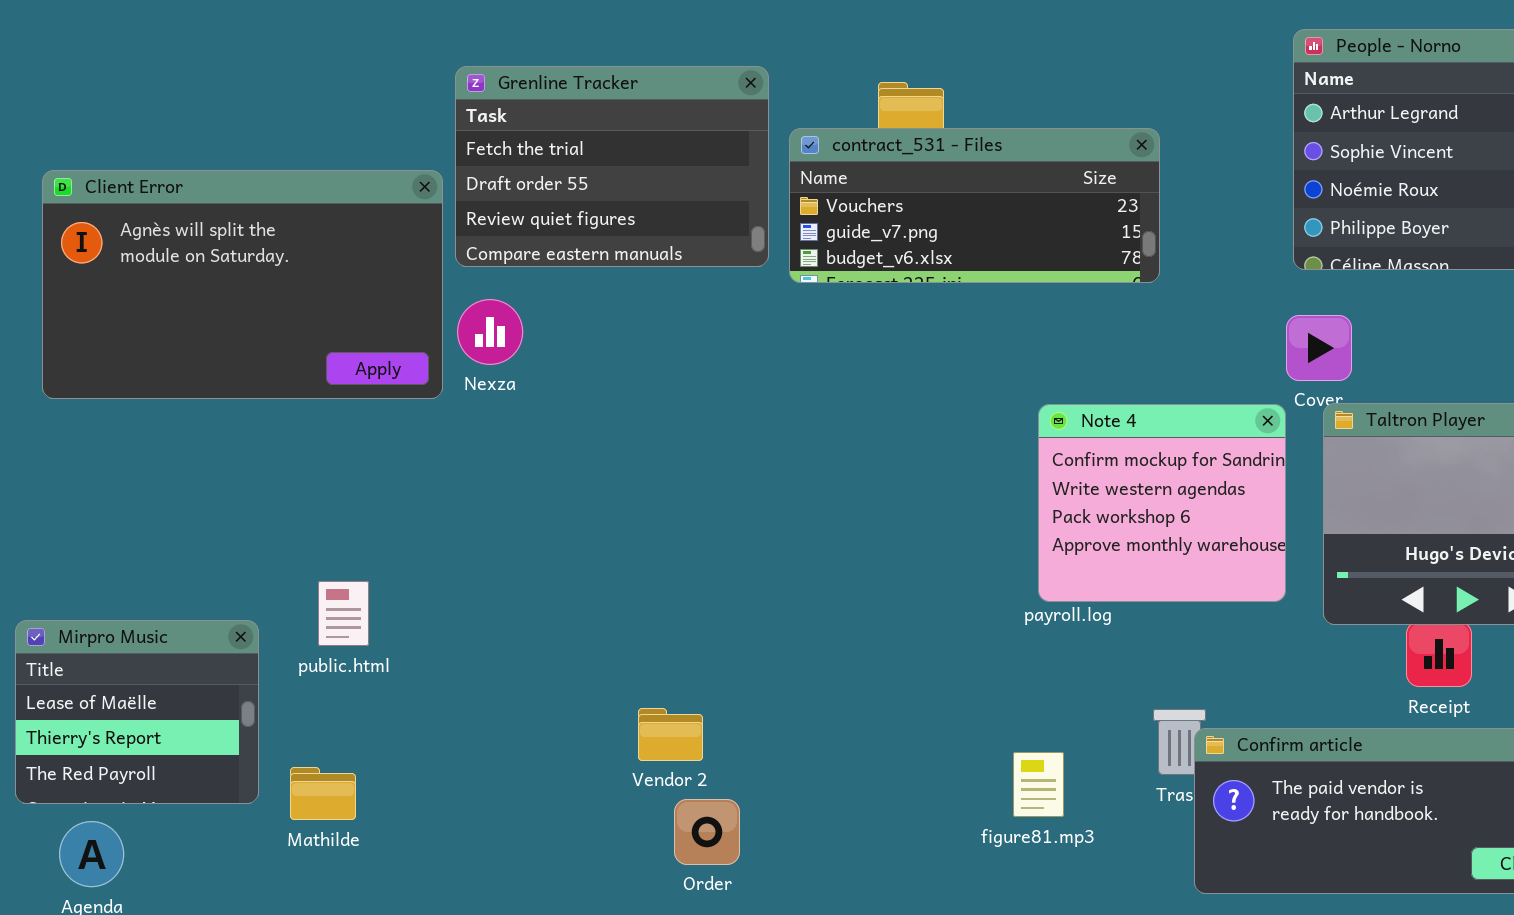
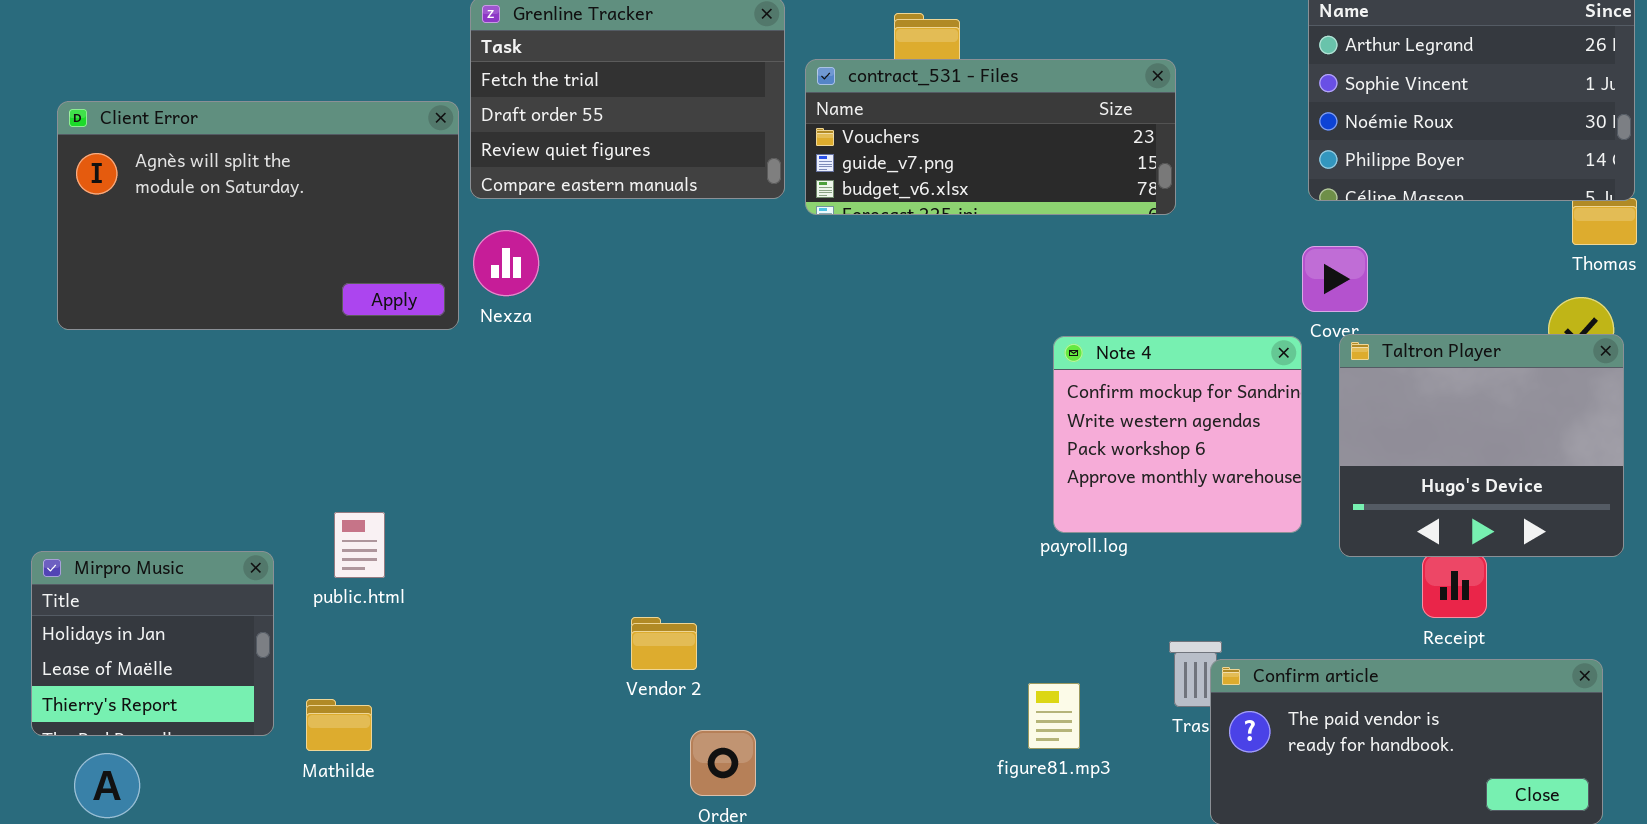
Mirpro Music: [15,620,259,804] -> [31,551,274,736], scrolled up 1 row
Vendor 2: [638,708,703,761] -> [631,617,697,670], moved

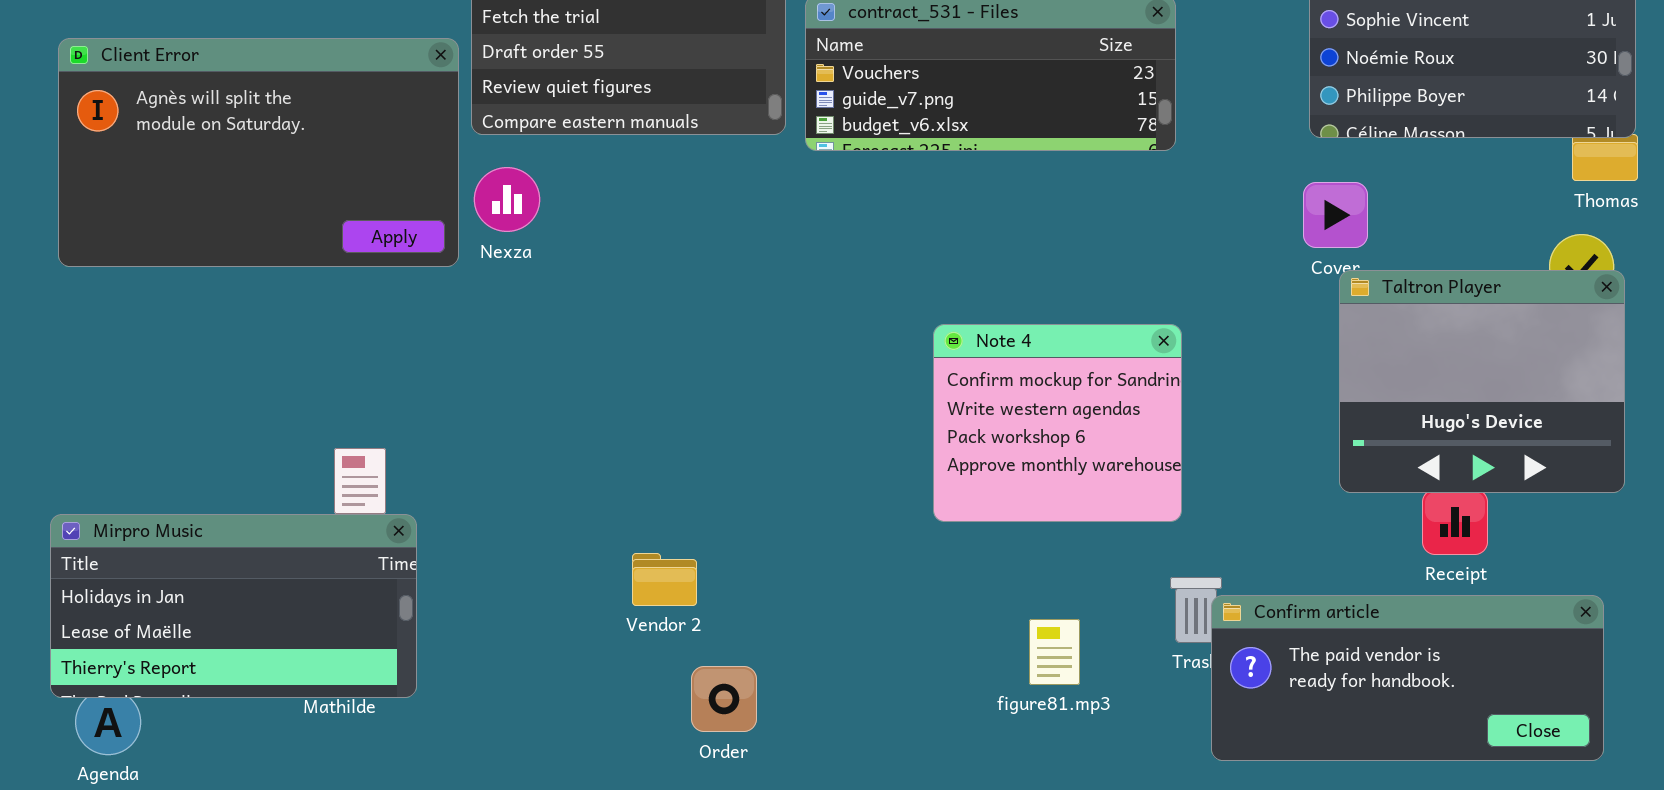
Note 4: [1053,336,1302,533] -> [933,324,1182,522], moved
Mirpro Music: [31,551,274,736] -> [50,514,417,698], moved, resized

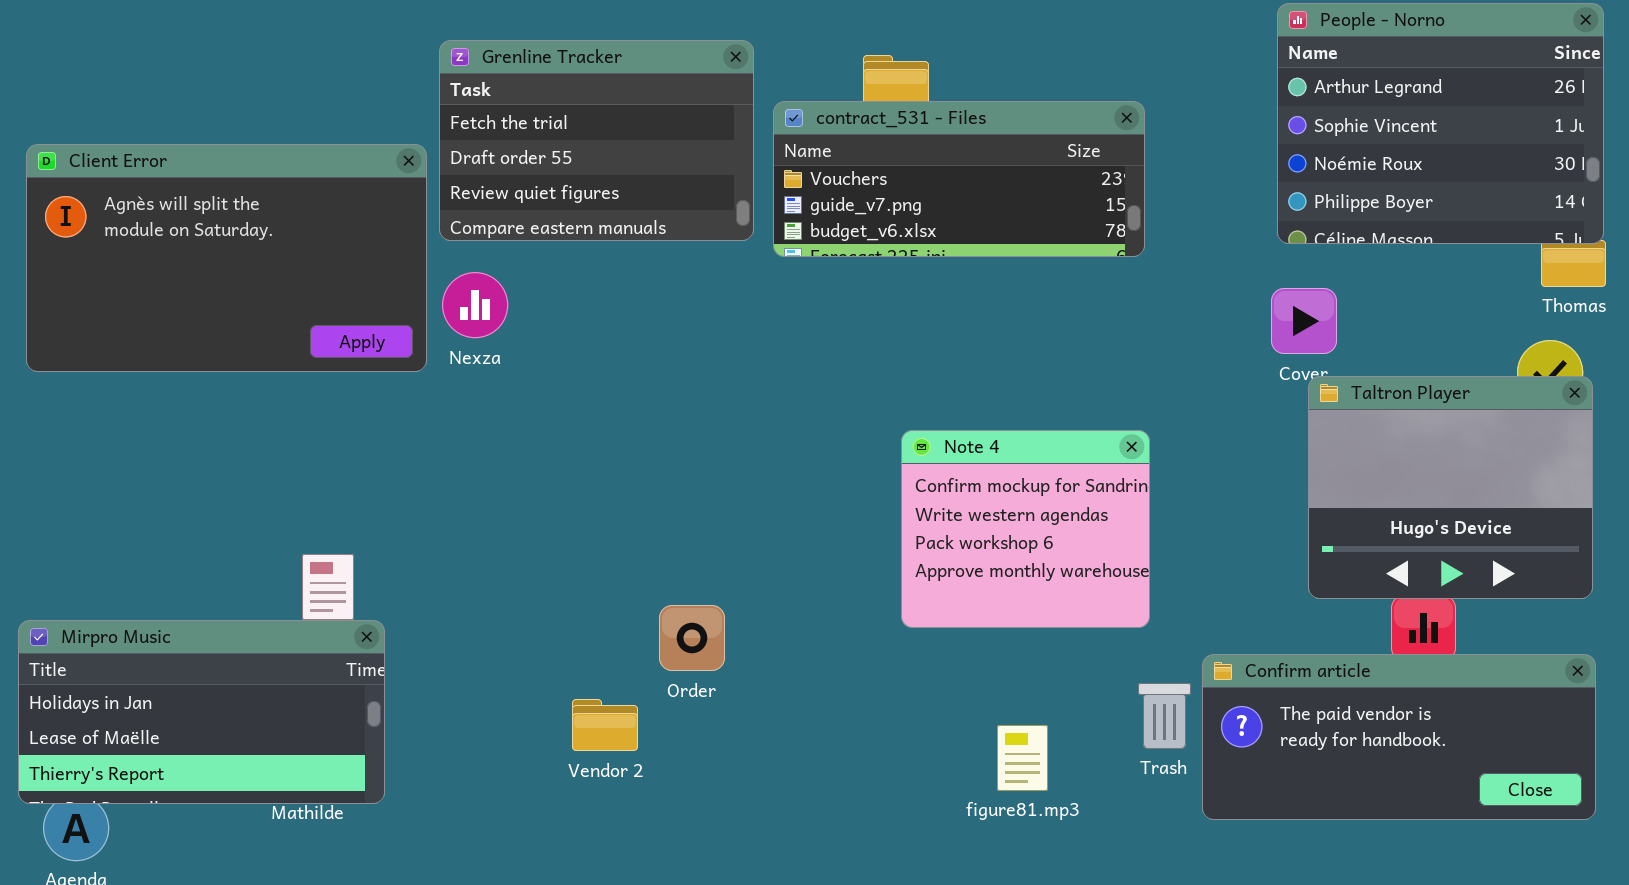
Vendor 2: [632,553,697,606] -> [572,699,638,751], moved
Confirm article: [1211,595,1604,761] -> [1202,654,1596,820], moved
Order: [691,666,757,732] -> [659,605,725,671], moved

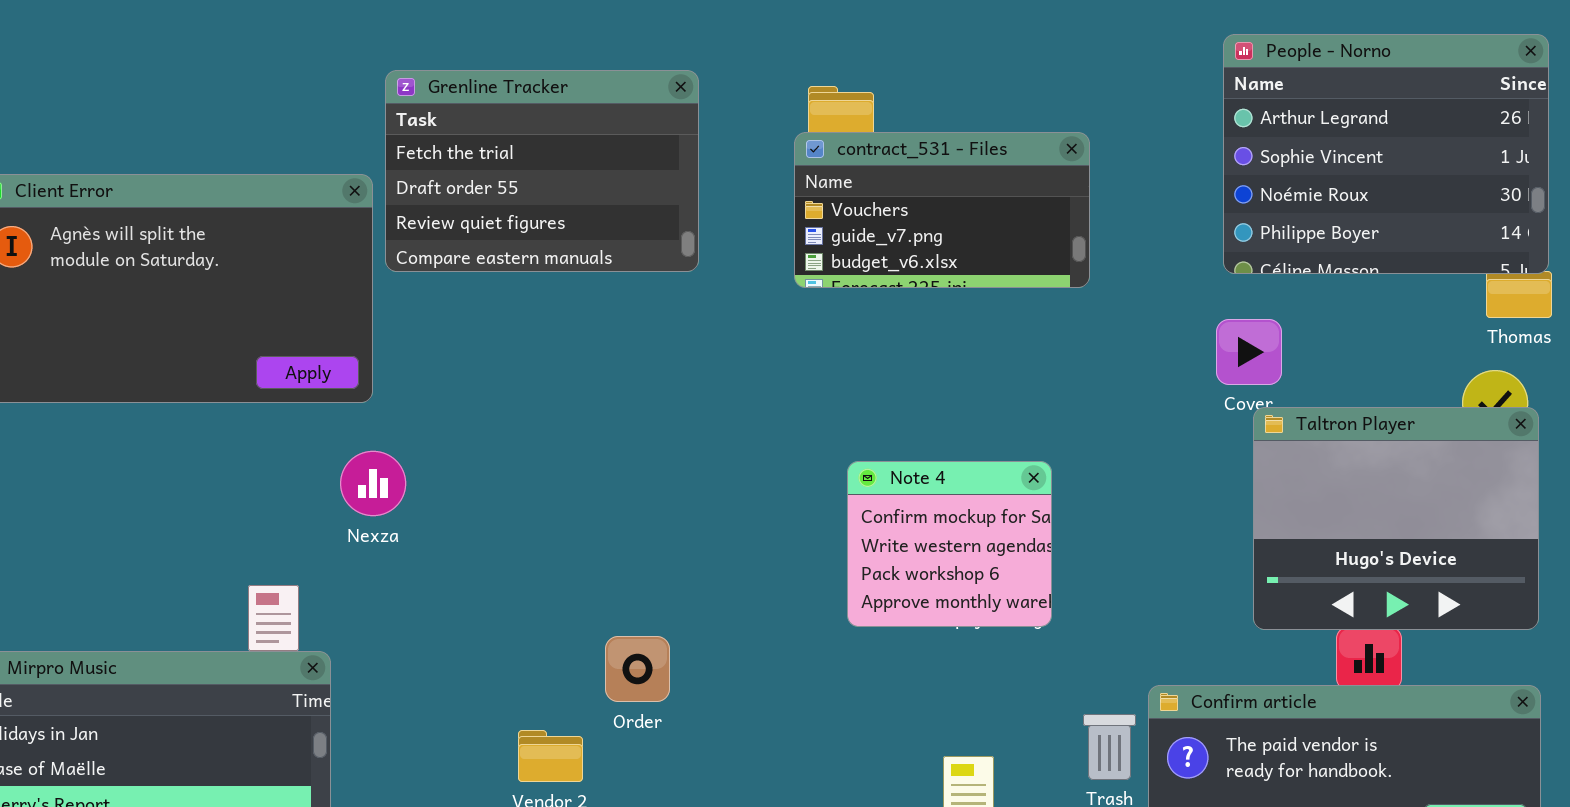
contract_531 - Files: [773,101,1145,257] -> [794,132,1090,288], resized
Nexza: [442,272,508,338] -> [340,451,406,516], moved
Note 4: [901,430,1150,628] -> [847,461,1052,627], resized

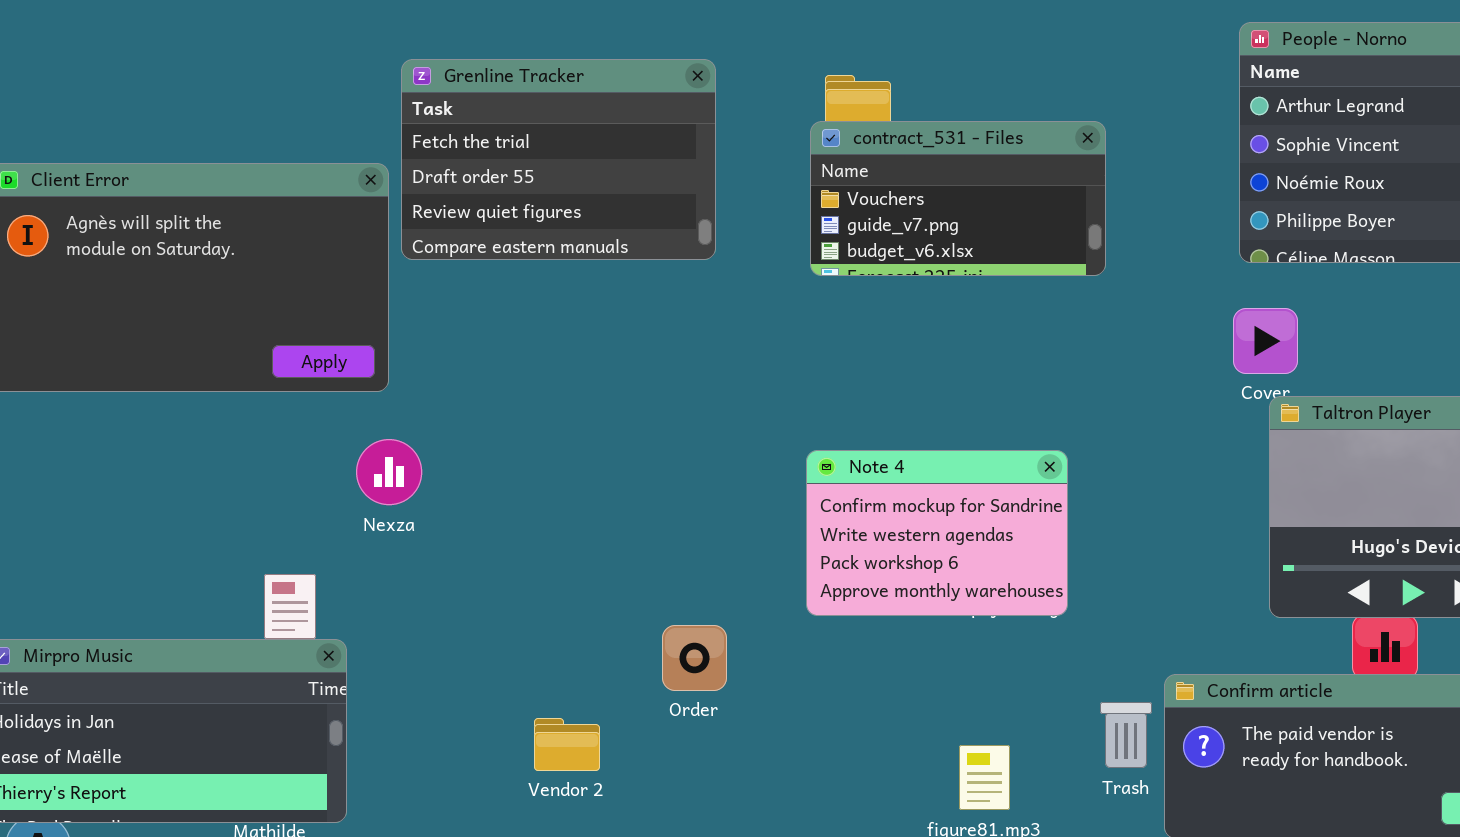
Note 4: [847,461,1052,627] -> [806,450,1068,616], resized
Order: [605,636,670,702] -> [662,625,727,691], moved

